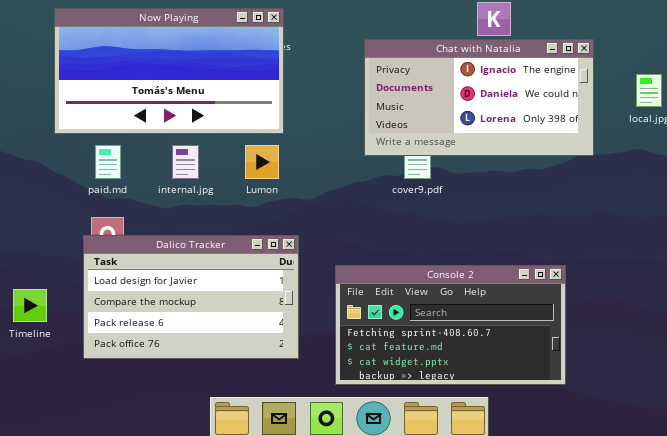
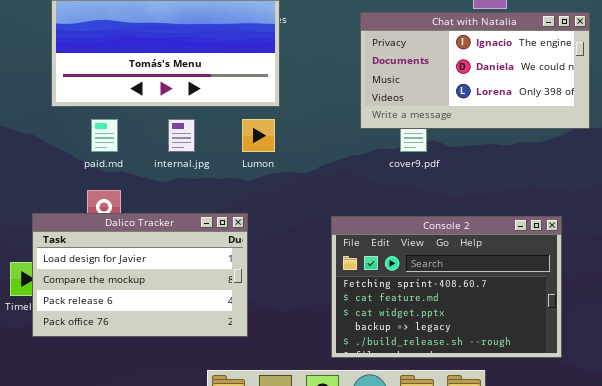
Dalico Tracker: [83,235,299,359] -> [32,213,248,337], moved
Console 2: [335,265,566,385] -> [331,216,562,358], resized

